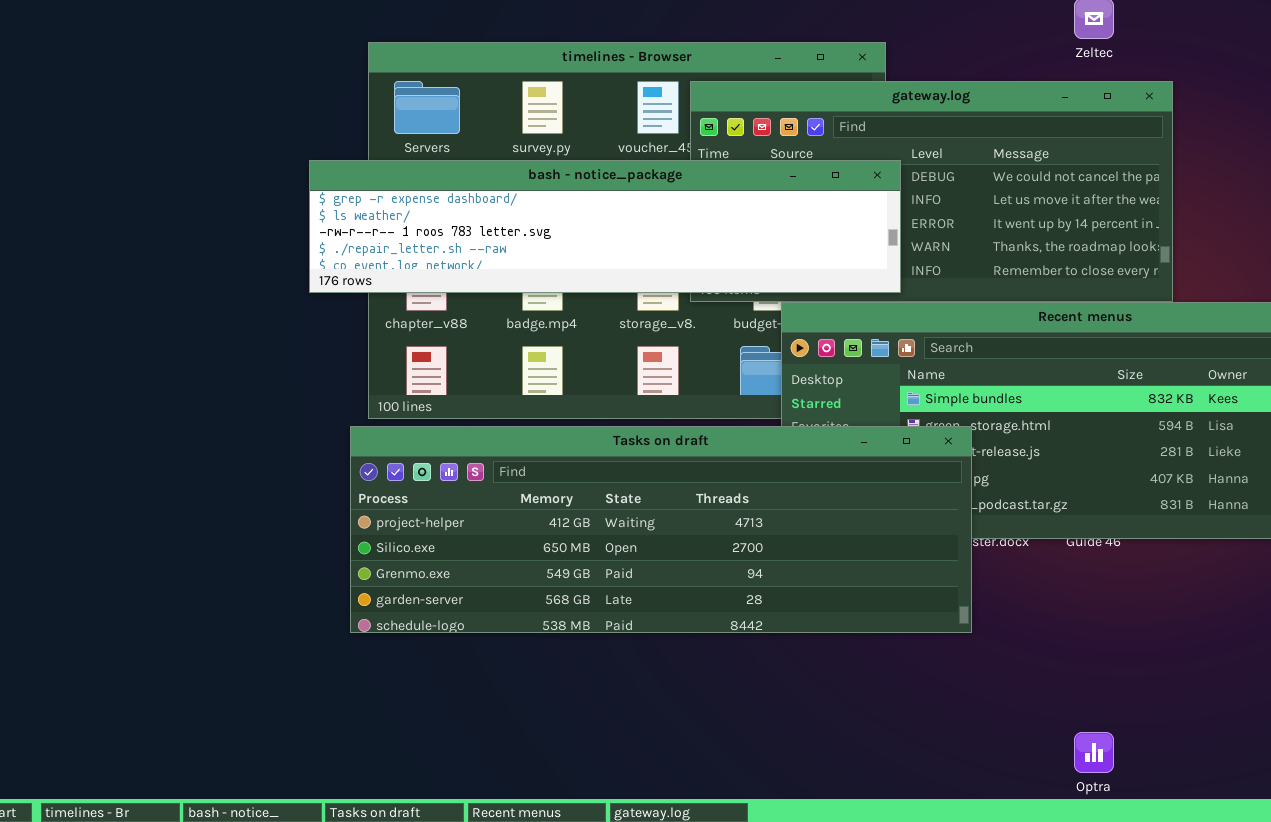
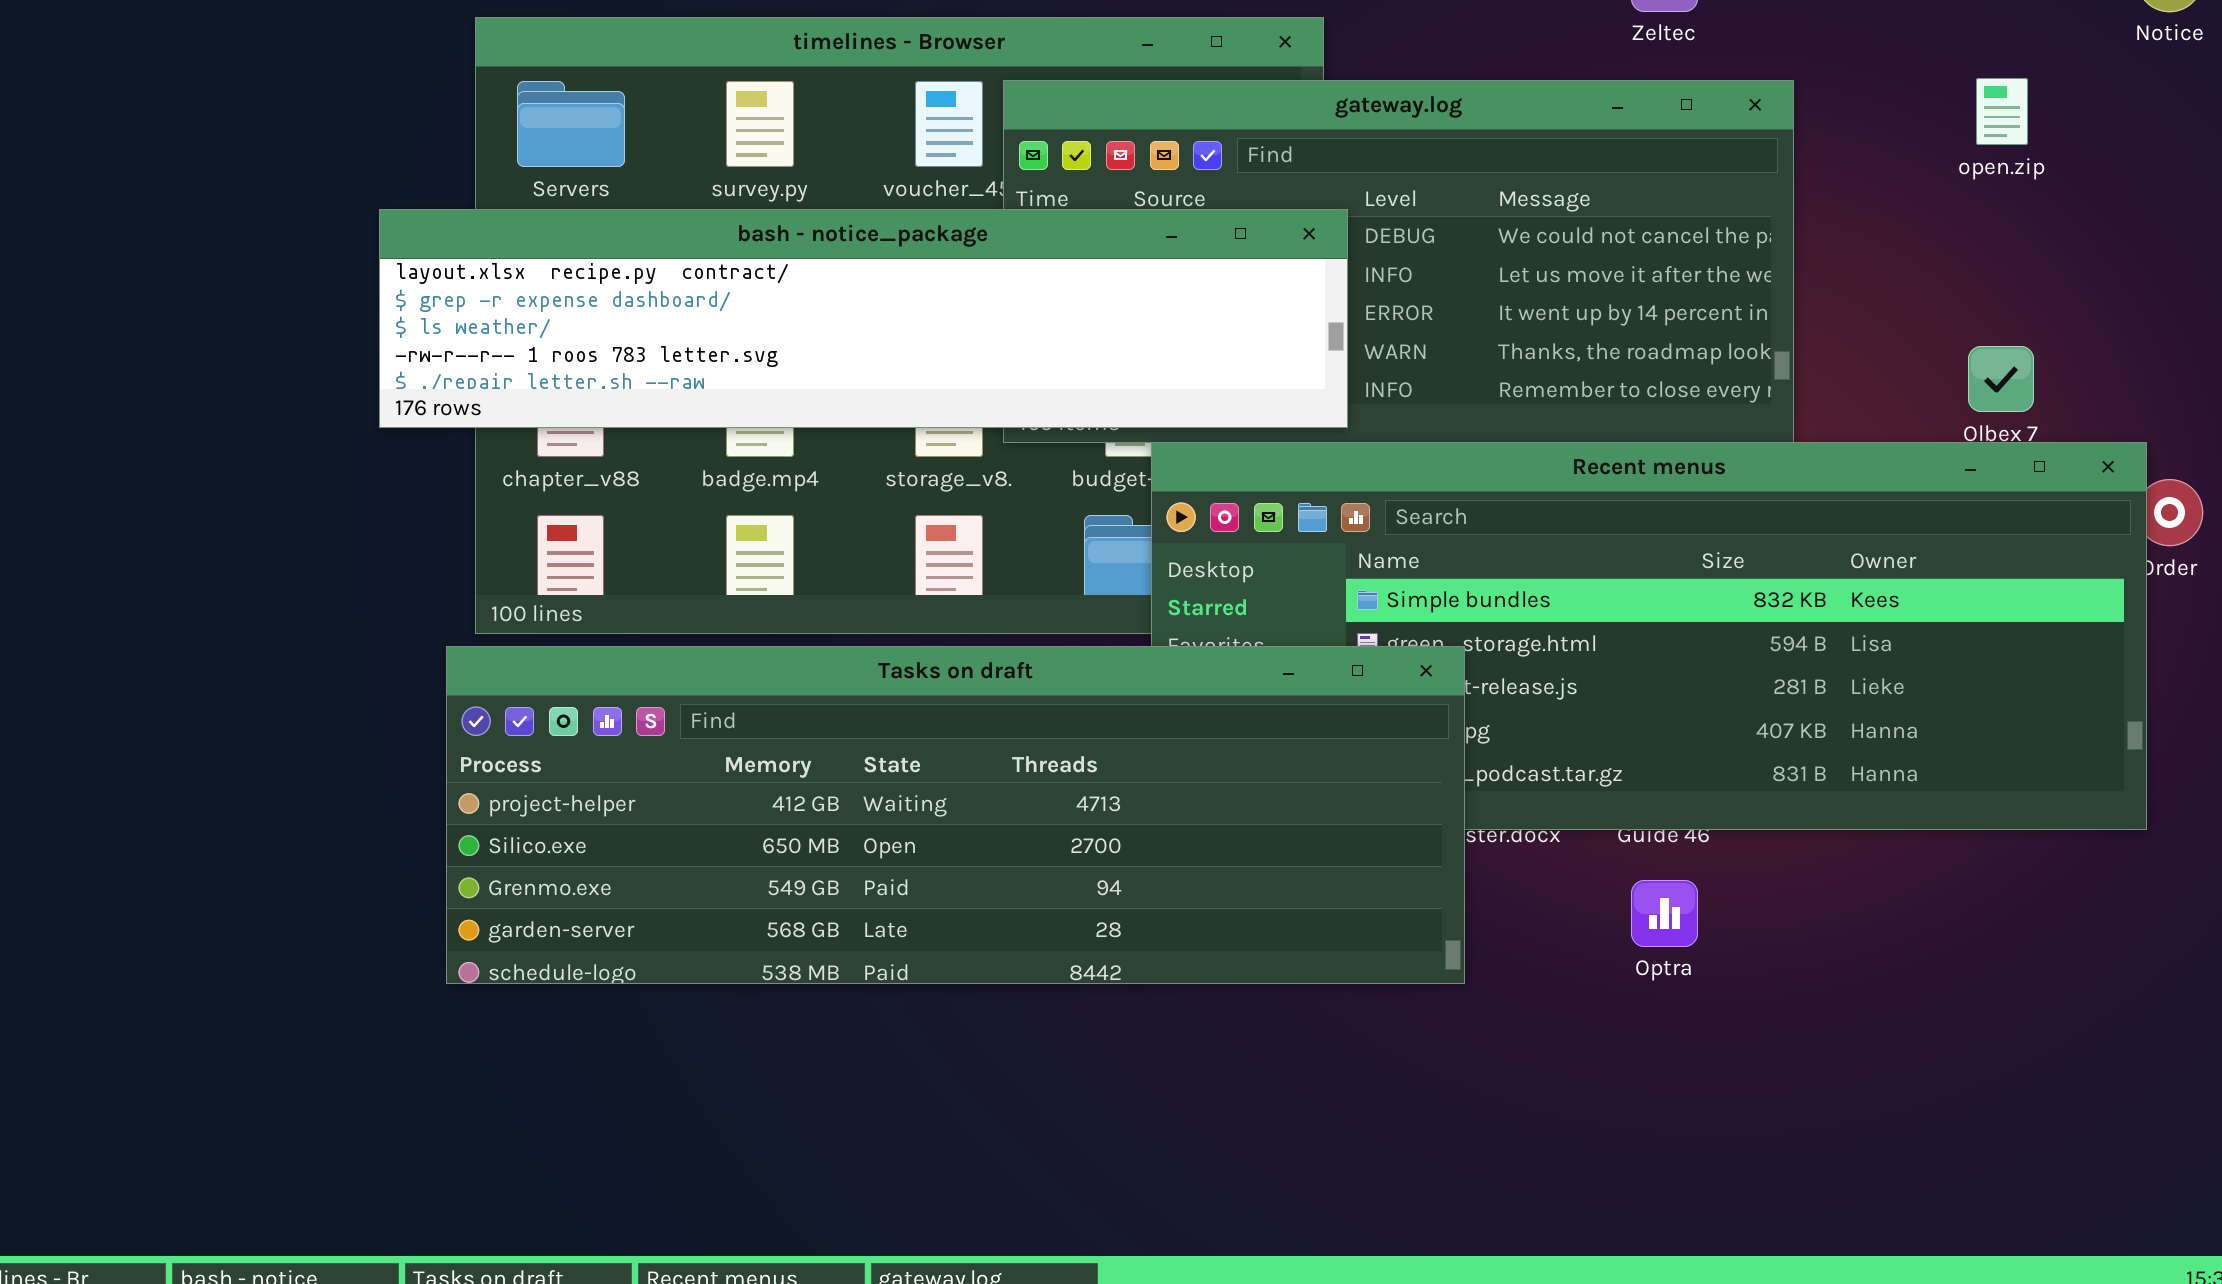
bash - notice_package: [309,160,901,293] -> [379,209,1348,428], scrolled up 1 row
Optra: [1074,732,1114,773] -> [1631,880,1698,947], moved

